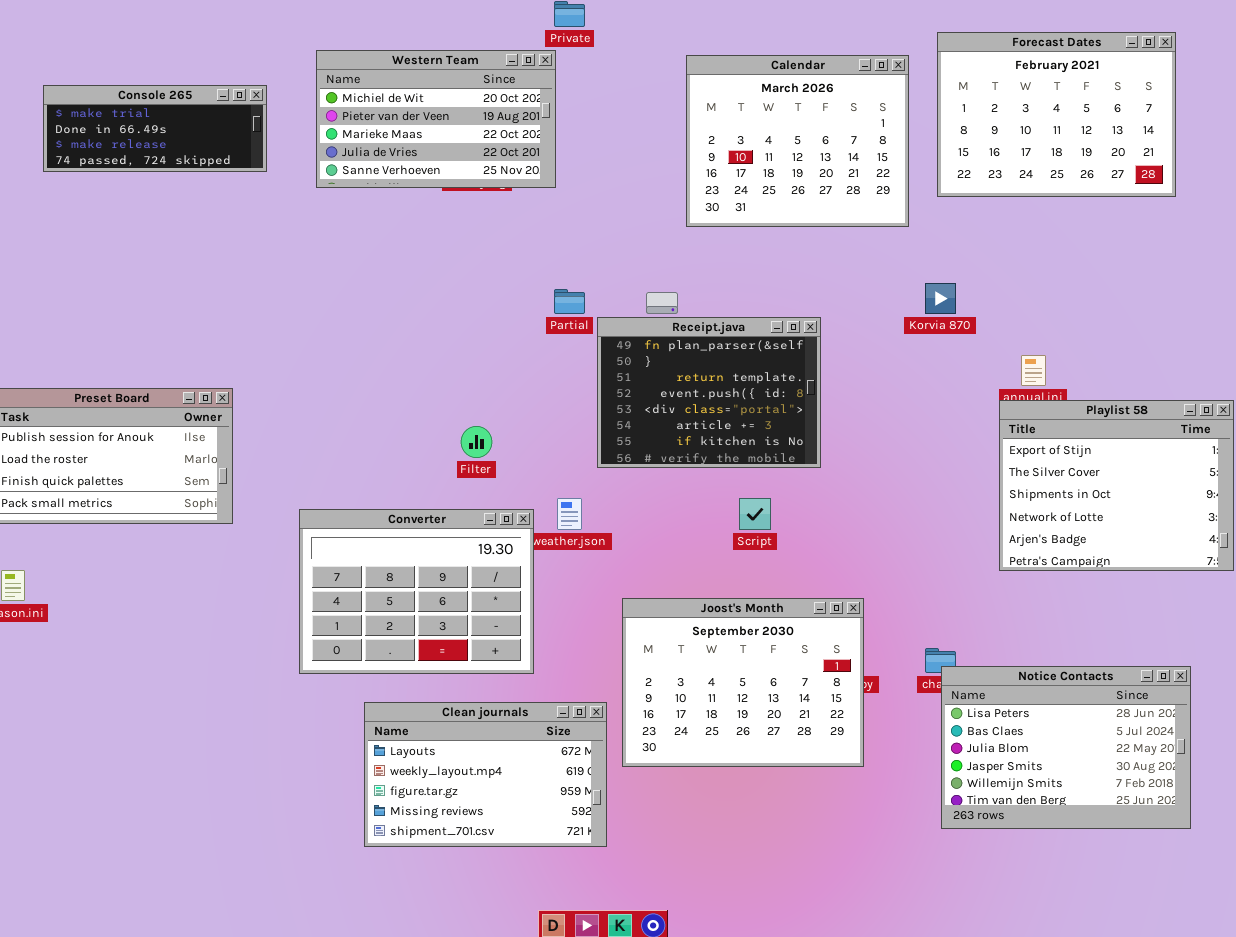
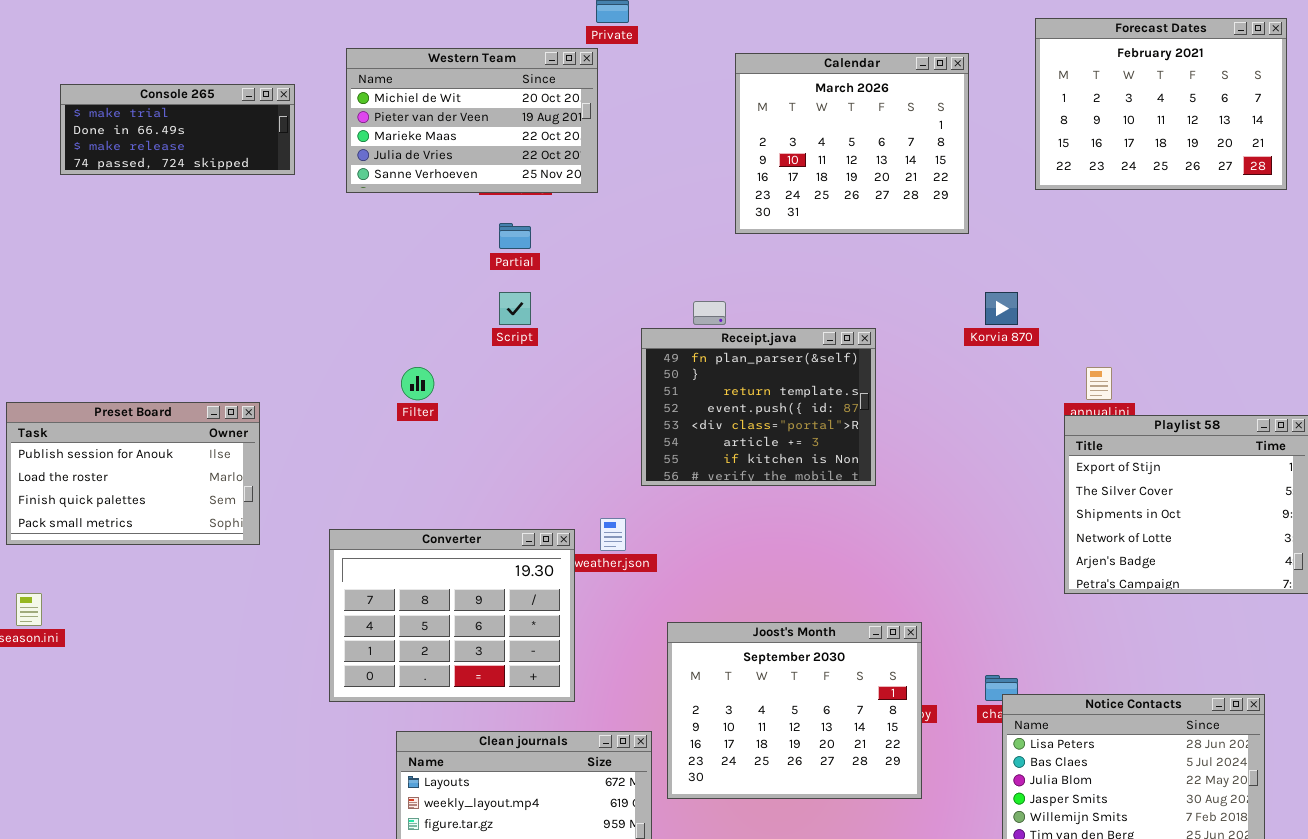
Forecast Dates: [937,32,1176,197] -> [1035,18,1287,190], moved
Partial: [554,289,585,314] -> [499,223,531,249], moved
Filter: [461,426,492,458] -> [401,367,434,400], moved
Script: [739,498,771,530] -> [499,292,531,325], moved

